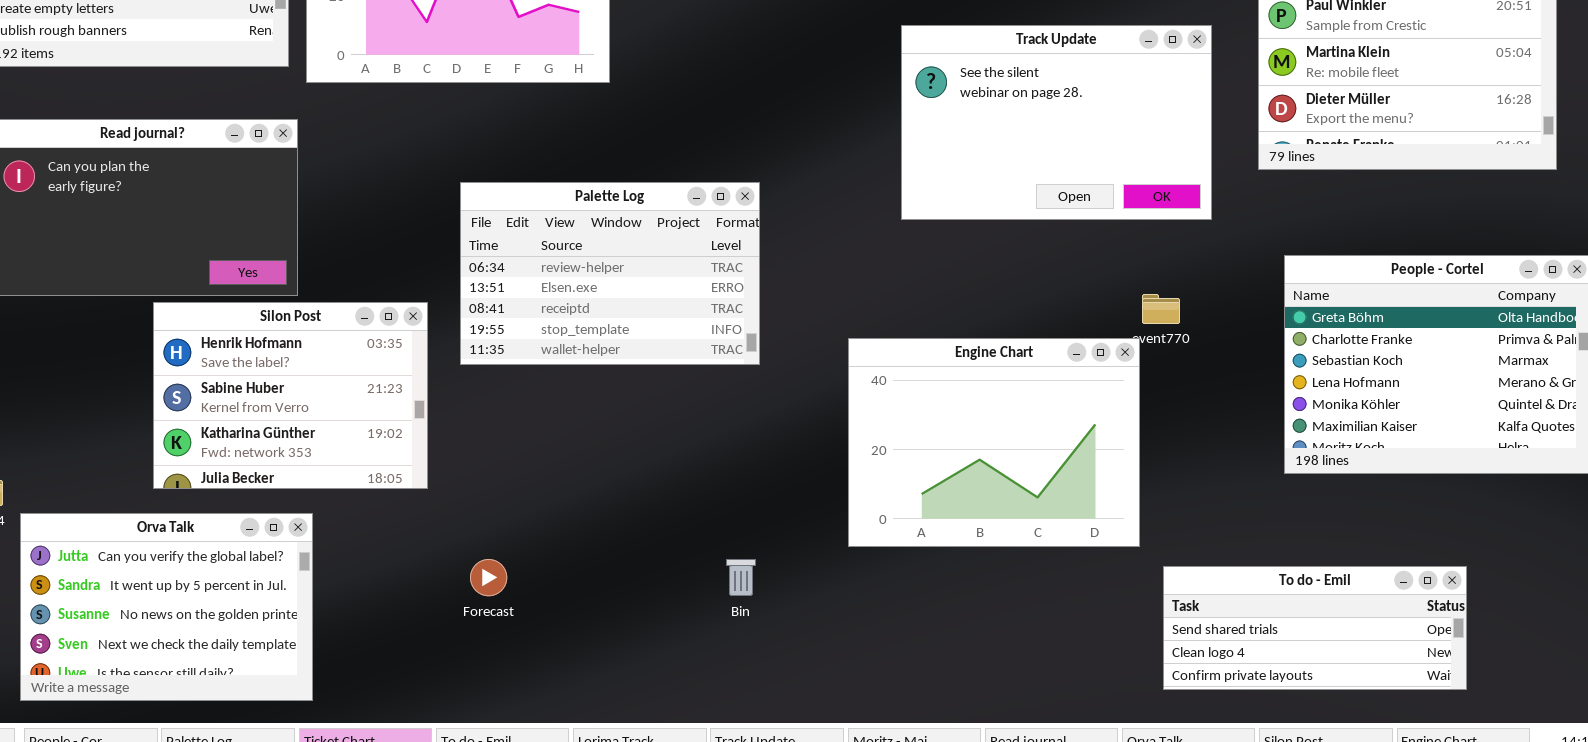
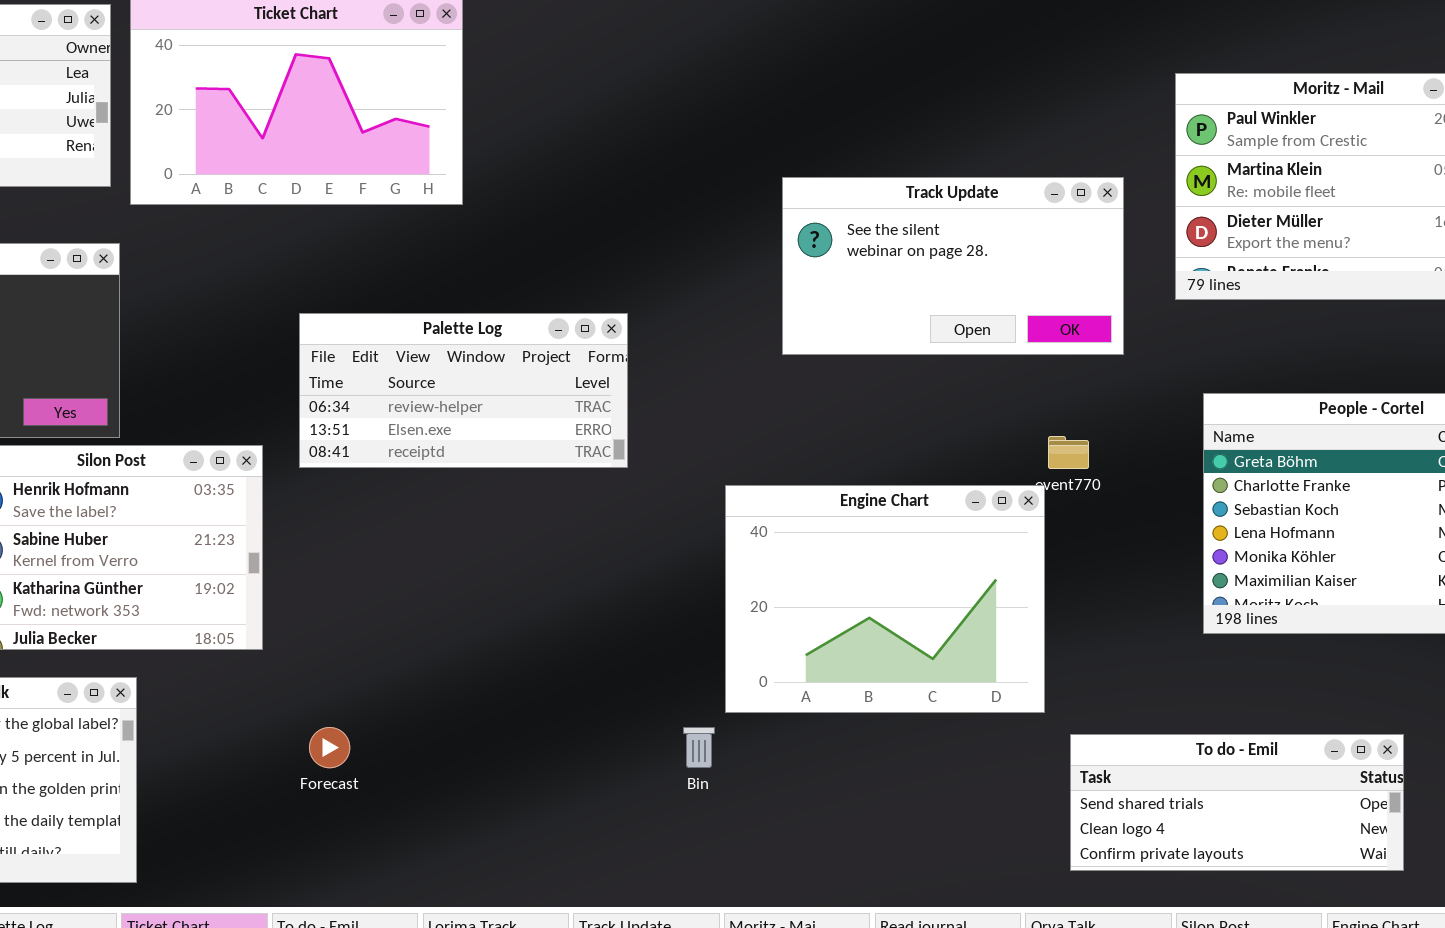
Track Update: [901,25,1212,220] -> [782,177,1124,355], resized
Palette Log: [460,182,760,365] -> [299,313,628,468], resized
Bin: [726,559,756,596] -> [683,727,715,768], moved

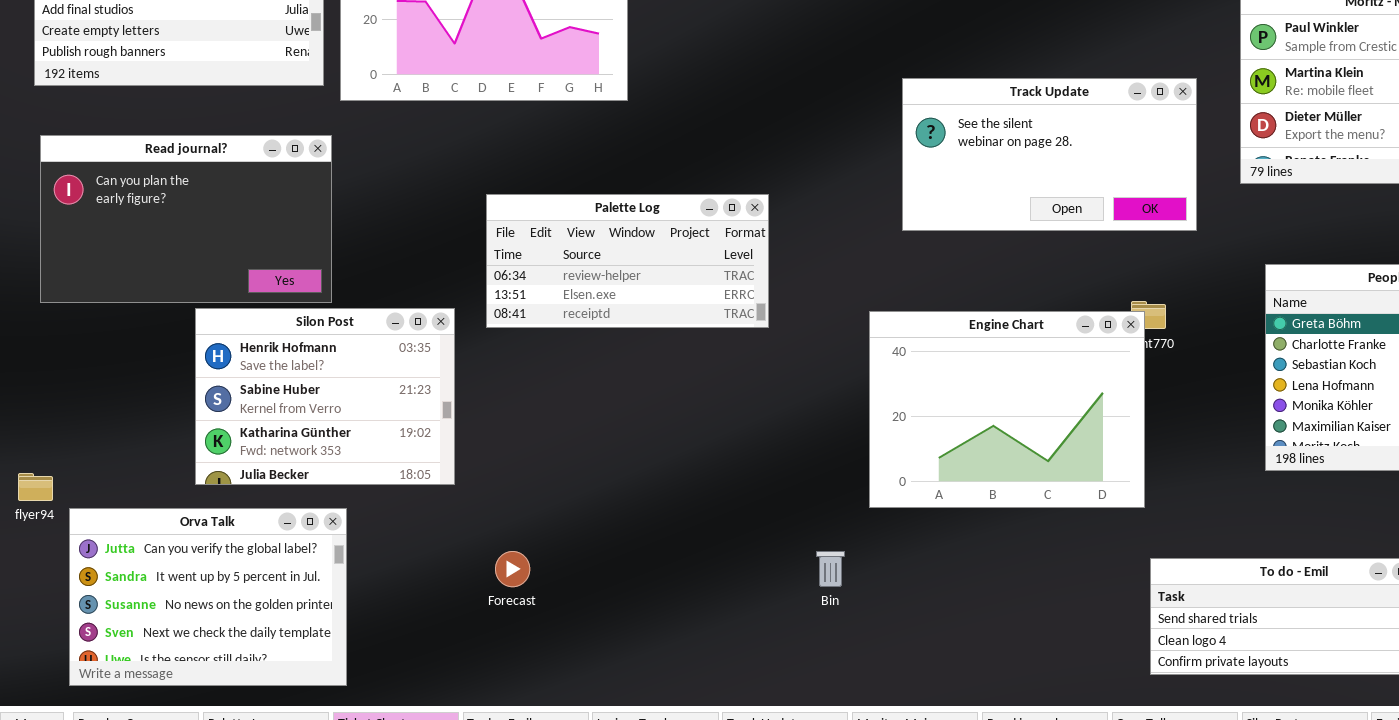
Engine Chart: [725,485,1045,713] -> [869,311,1145,508], moved

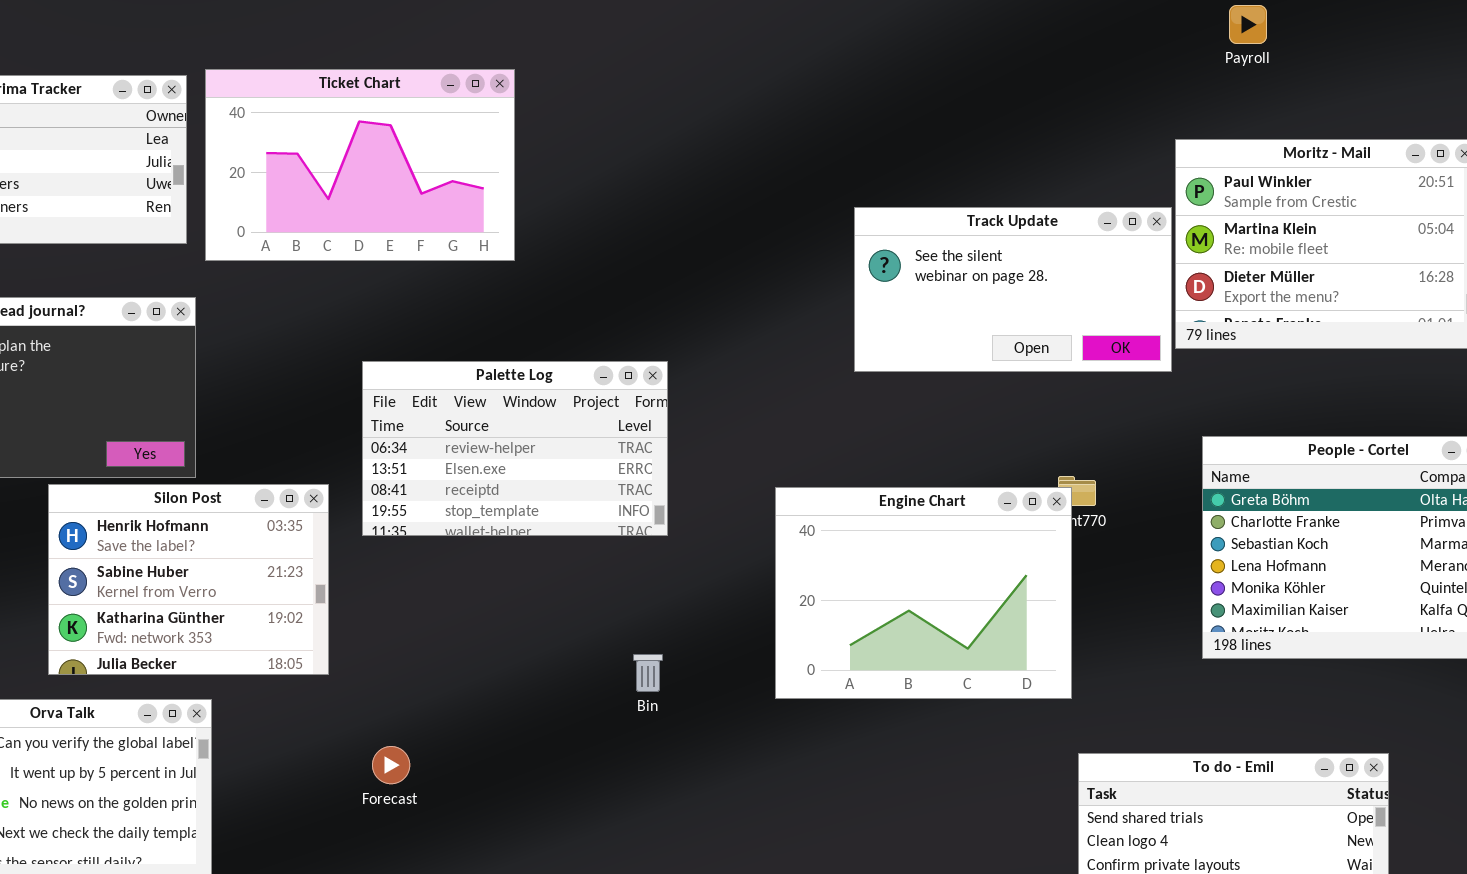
Track Update: [902,78,1197,231] -> [854,207,1172,372], moved
Palette Log: [486,194,769,328] -> [362,361,668,536], resized
Bin: [816,551,845,587] -> [633,654,663,692], moved

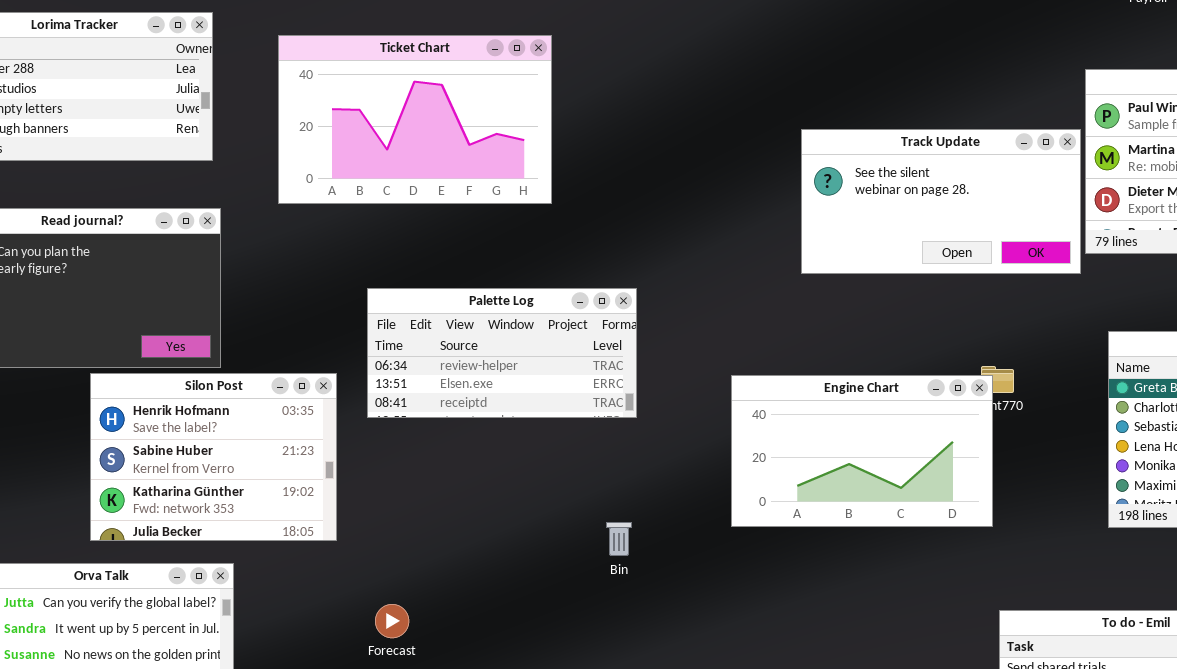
Ticket Chart: [205,69,515,261] -> [278,35,552,204], moved
Palette Log: [362,361,668,536] -> [367,288,637,418], resized
Engine Chart: [775,487,1072,699] -> [731,375,993,527], resized

